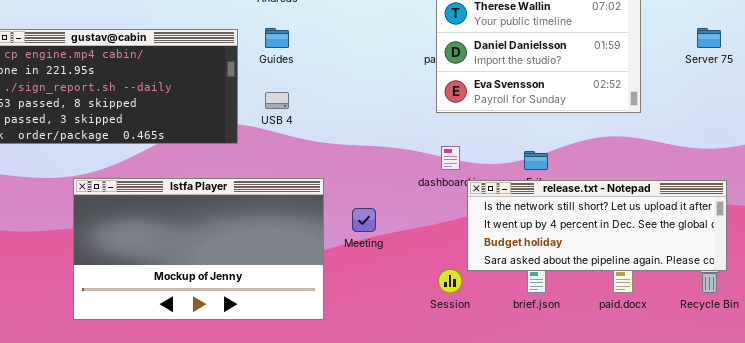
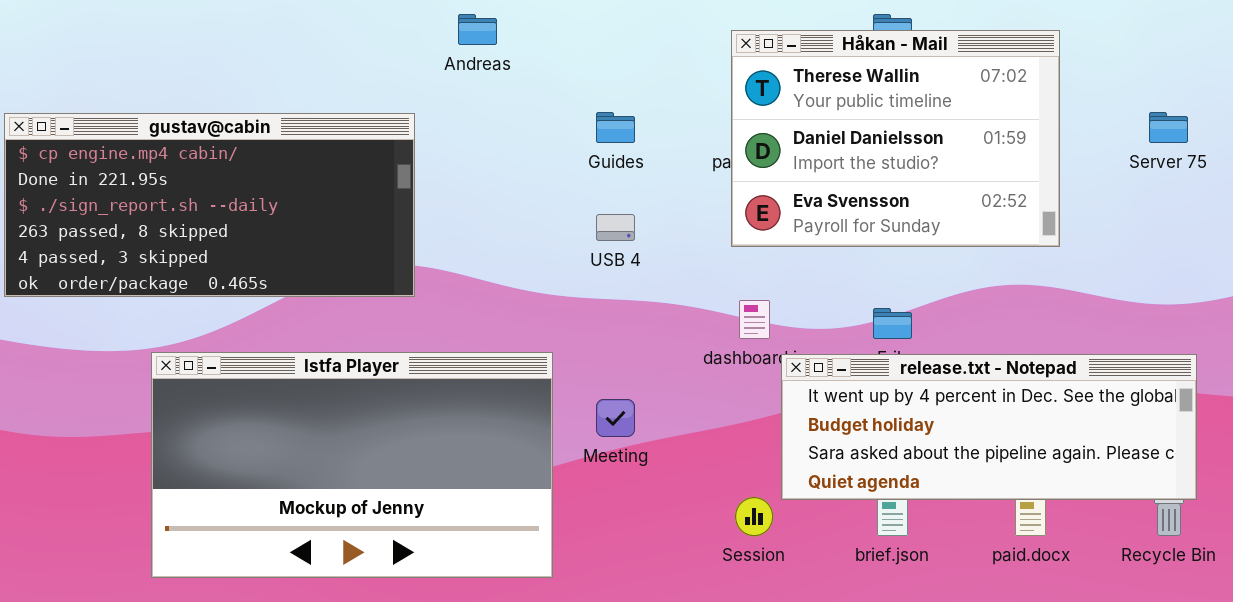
Guides: [265,28,289,48] -> [596,112,635,143], moved
USB 4: [265,92,289,109] -> [596,214,635,241], moved
release.txt - Notepad: [467,180,727,271] -> [781,354,1197,500], scrolled down 1 row

